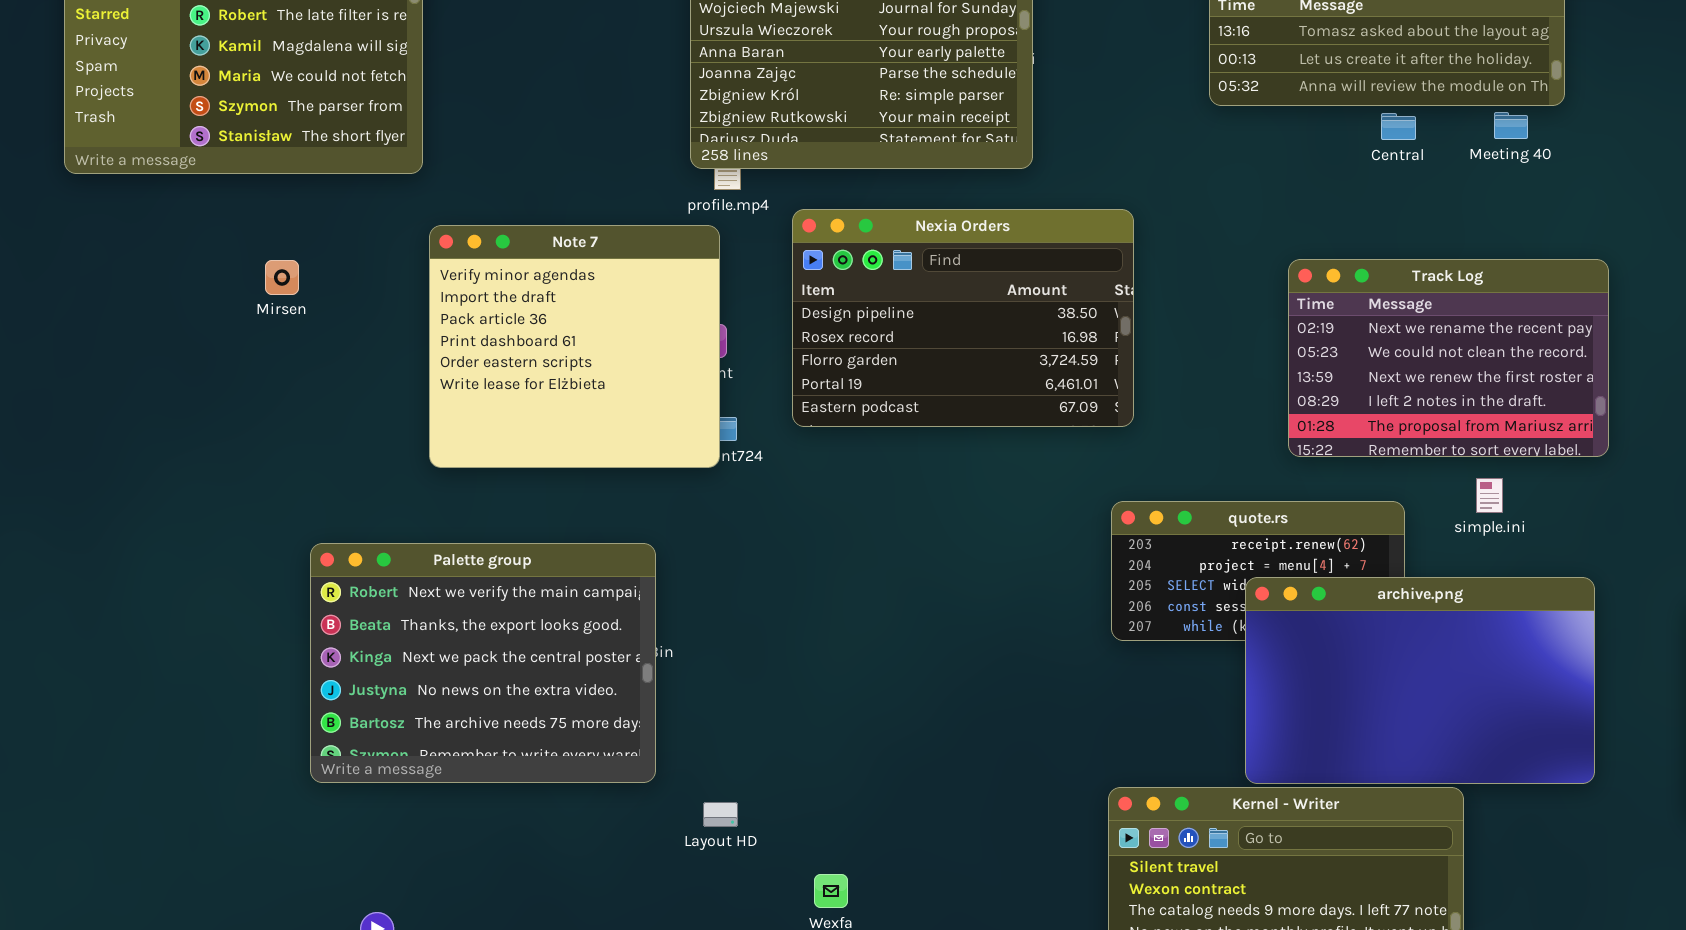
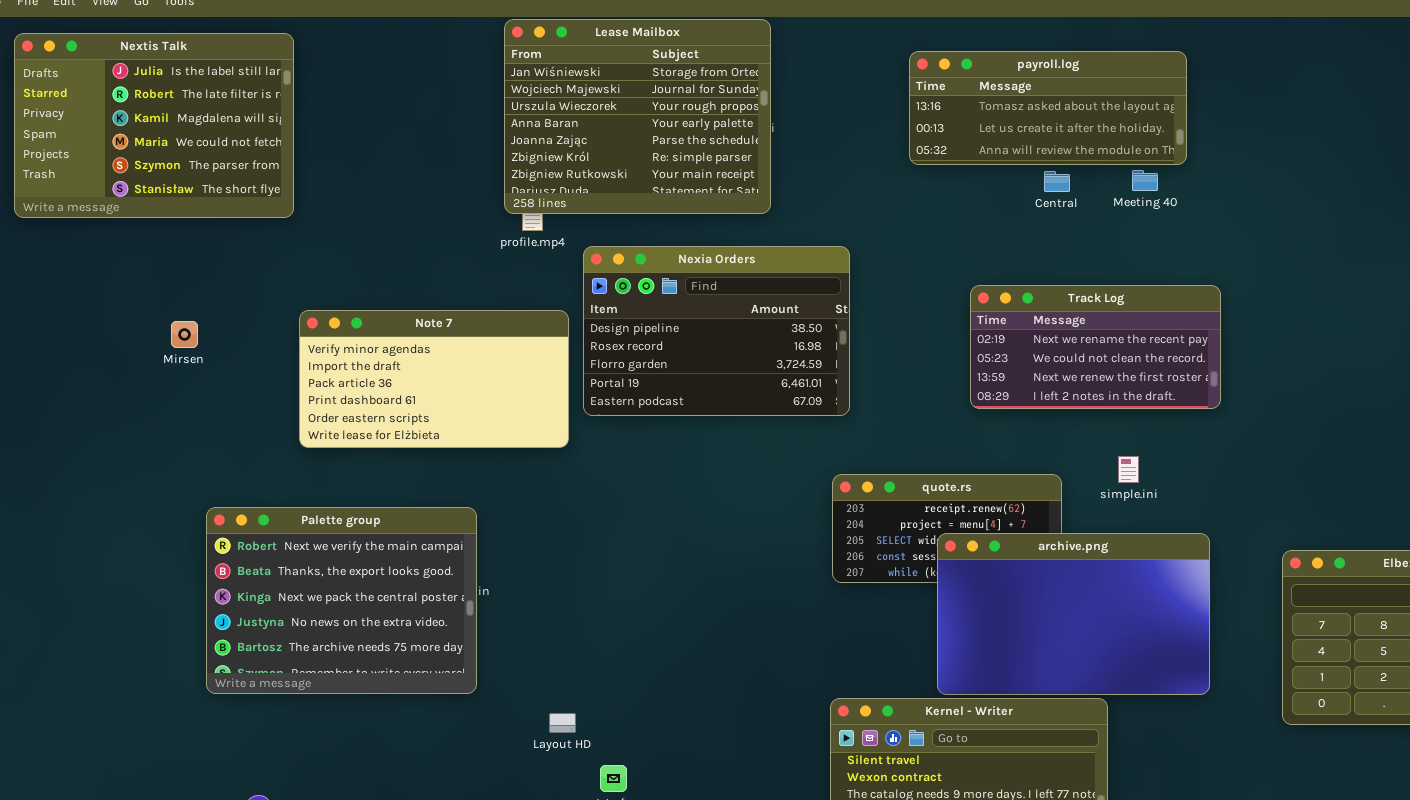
Note 7: [429,225,720,468] -> [299,310,569,448], resized
Track Log: [1288,259,1609,457] -> [970,285,1221,409], resized
Mirsen: [265,260,299,295] -> [171,321,198,348], moved
Layout HD: [703,802,738,827] -> [549,713,576,733], moved

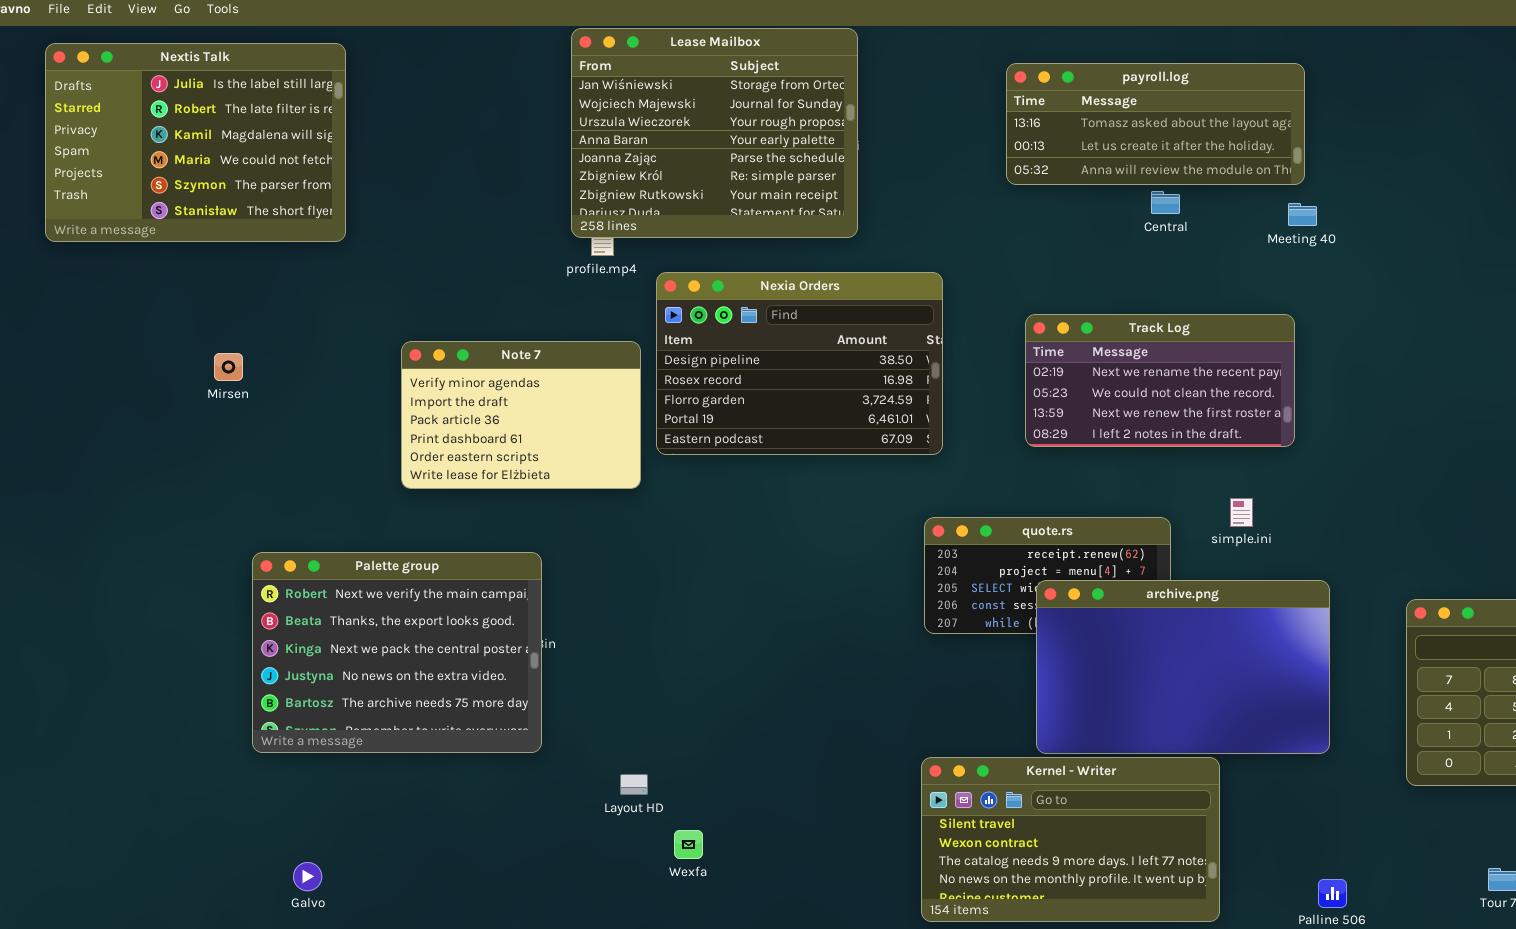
Meeting 40: [1132,170,1158,191] -> [1288,203,1317,226], moved
Track Log: [970,285,1221,409] -> [1025,314,1295,447], moved
Note 7: [299,310,569,448] -> [401,341,641,489], resized

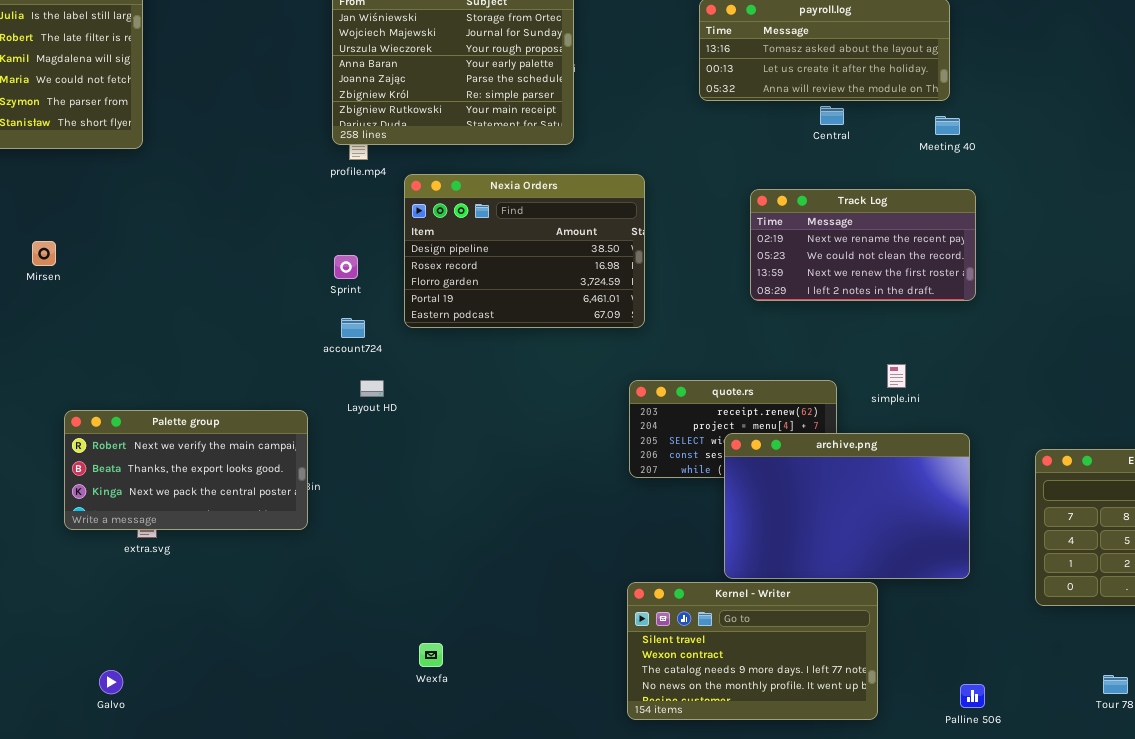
Track Log: [1025,314,1295,447] -> [750,189,976,301], moved
Note 7: [401,341,641,489] -> none, closed
Palette group: [252,552,542,753] -> [64,410,308,530], resized
Layout HD: [620,774,648,795] -> [360,380,384,397], moved

